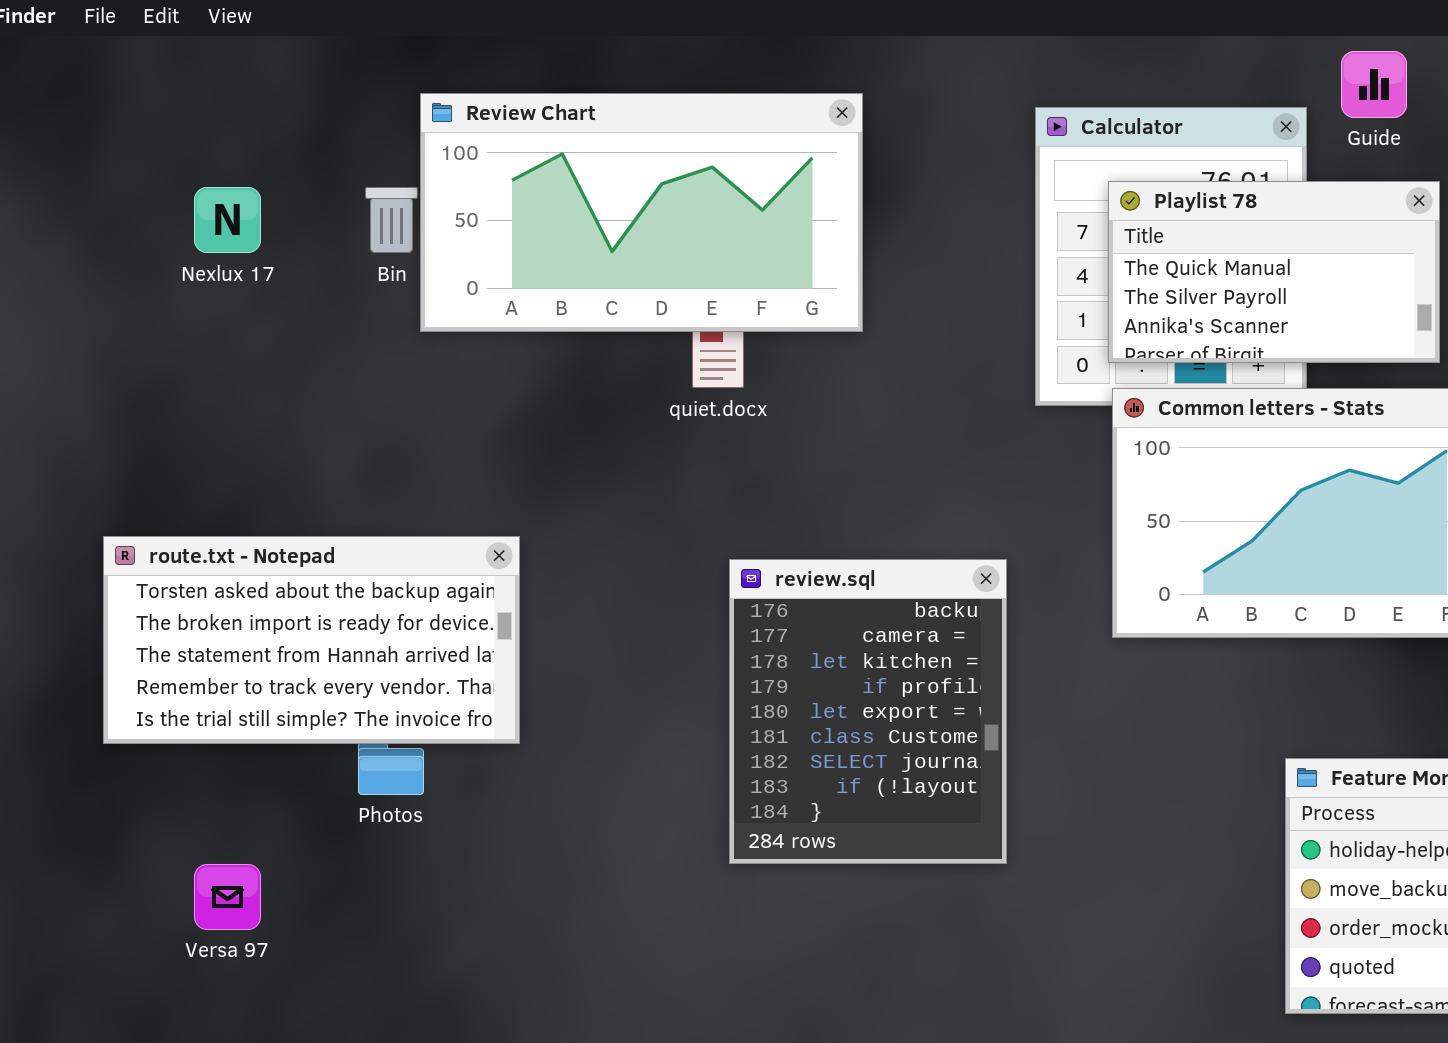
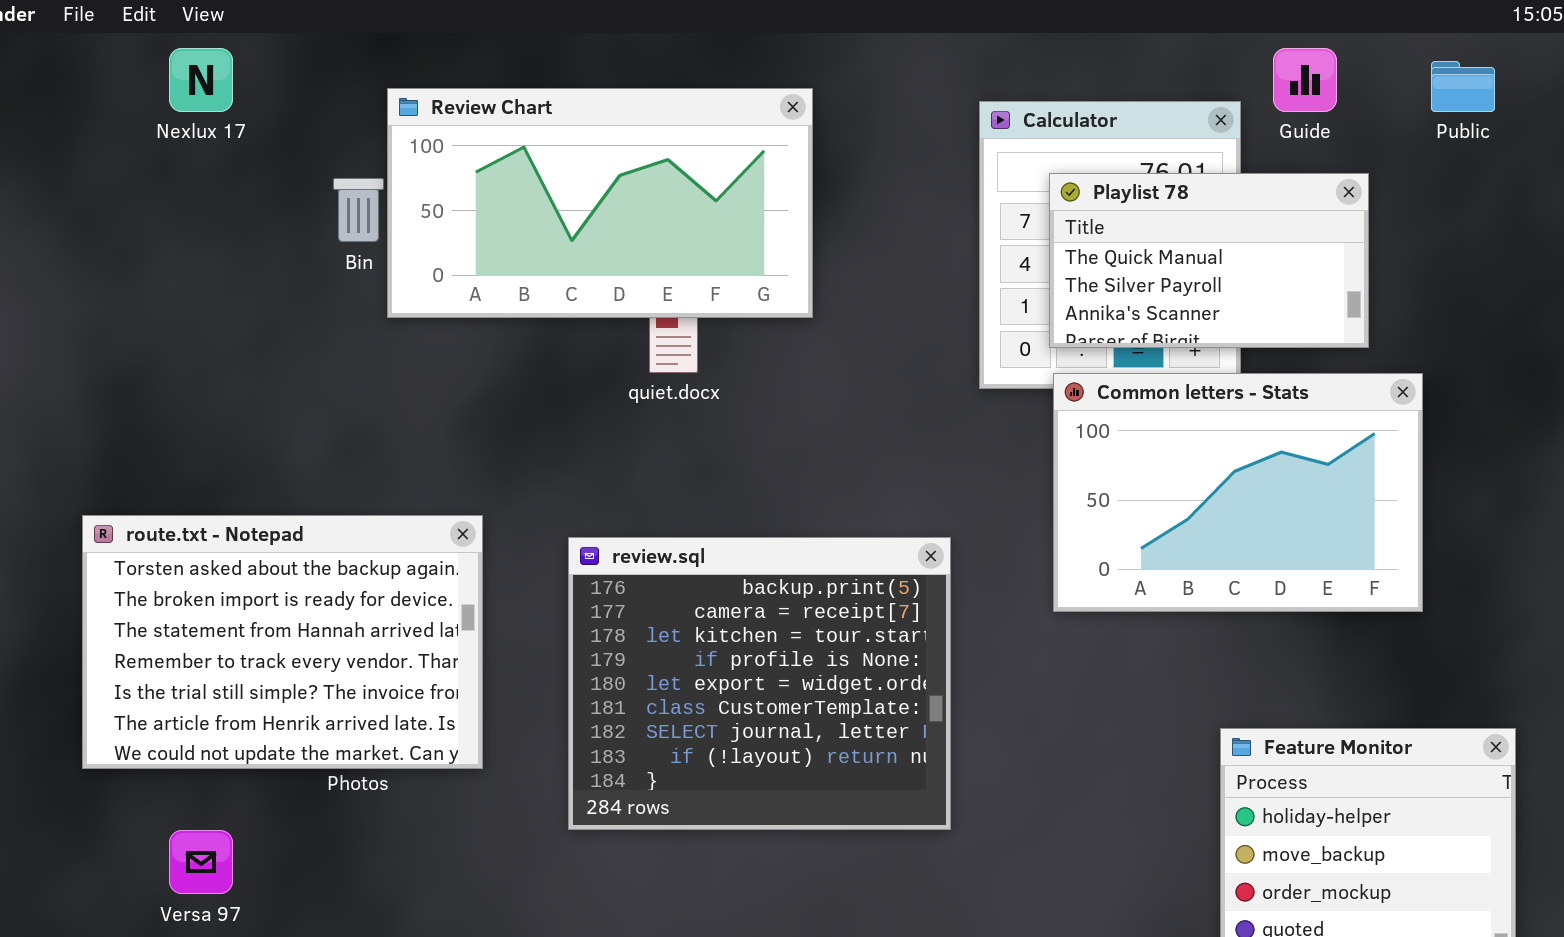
Nexlux 17: [194,187,261,253] -> [169,48,233,112], moved
route.txt - Notepad: [103,536,520,744] -> [82,515,483,769], resized
review.sql: [729,559,1007,864] -> [568,537,951,830], resized

